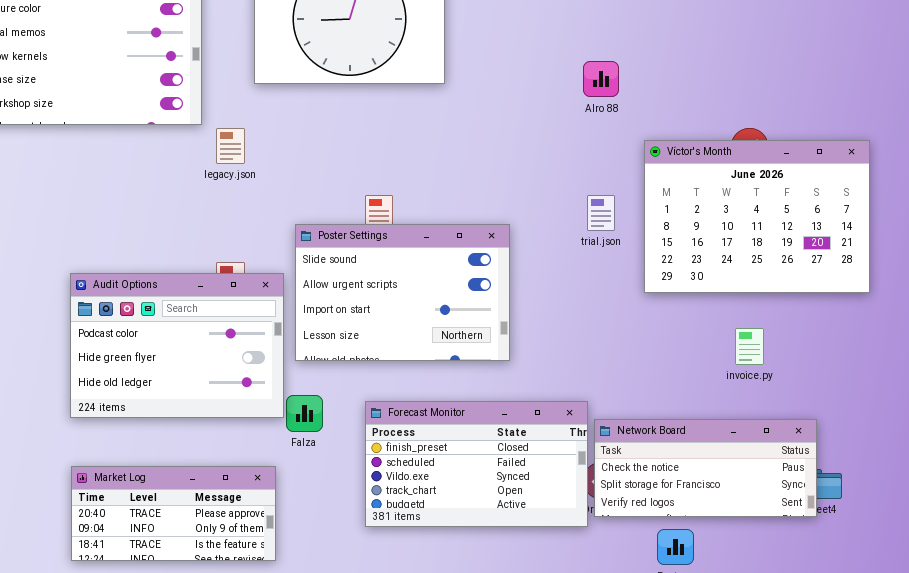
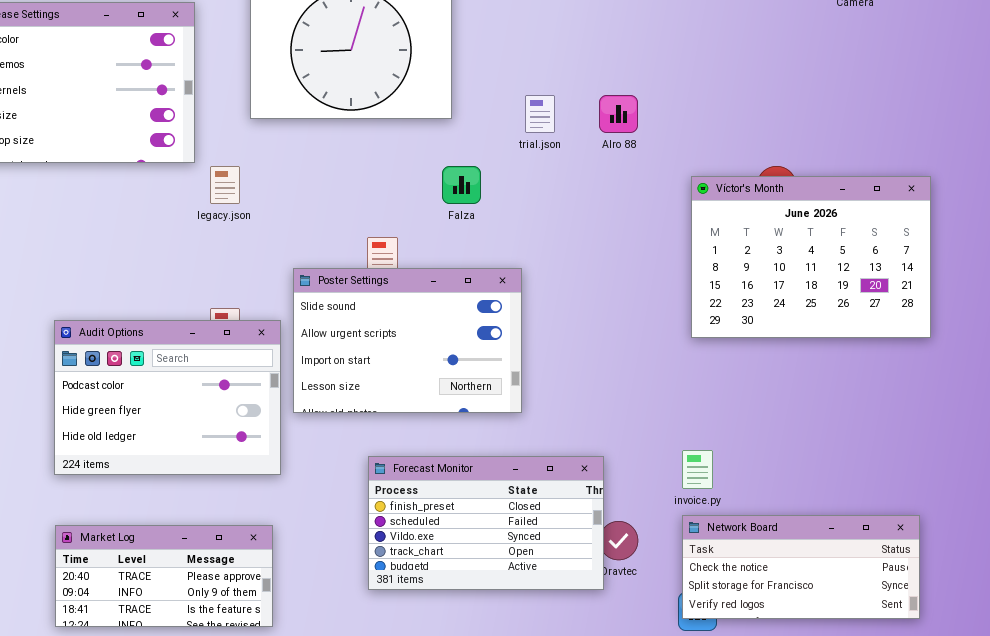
Víctor's Month: [644,140,870,293] -> [691,176,931,338], moved
trial.json: [587,195,615,231] -> [525,95,555,133], moved
invoice.py: [735,328,764,365] -> [682,450,713,489], moved
Falza: [286,395,323,432] -> [442,166,481,204], moved
Network Board: [594,419,817,517] -> [682,515,920,619], moved

